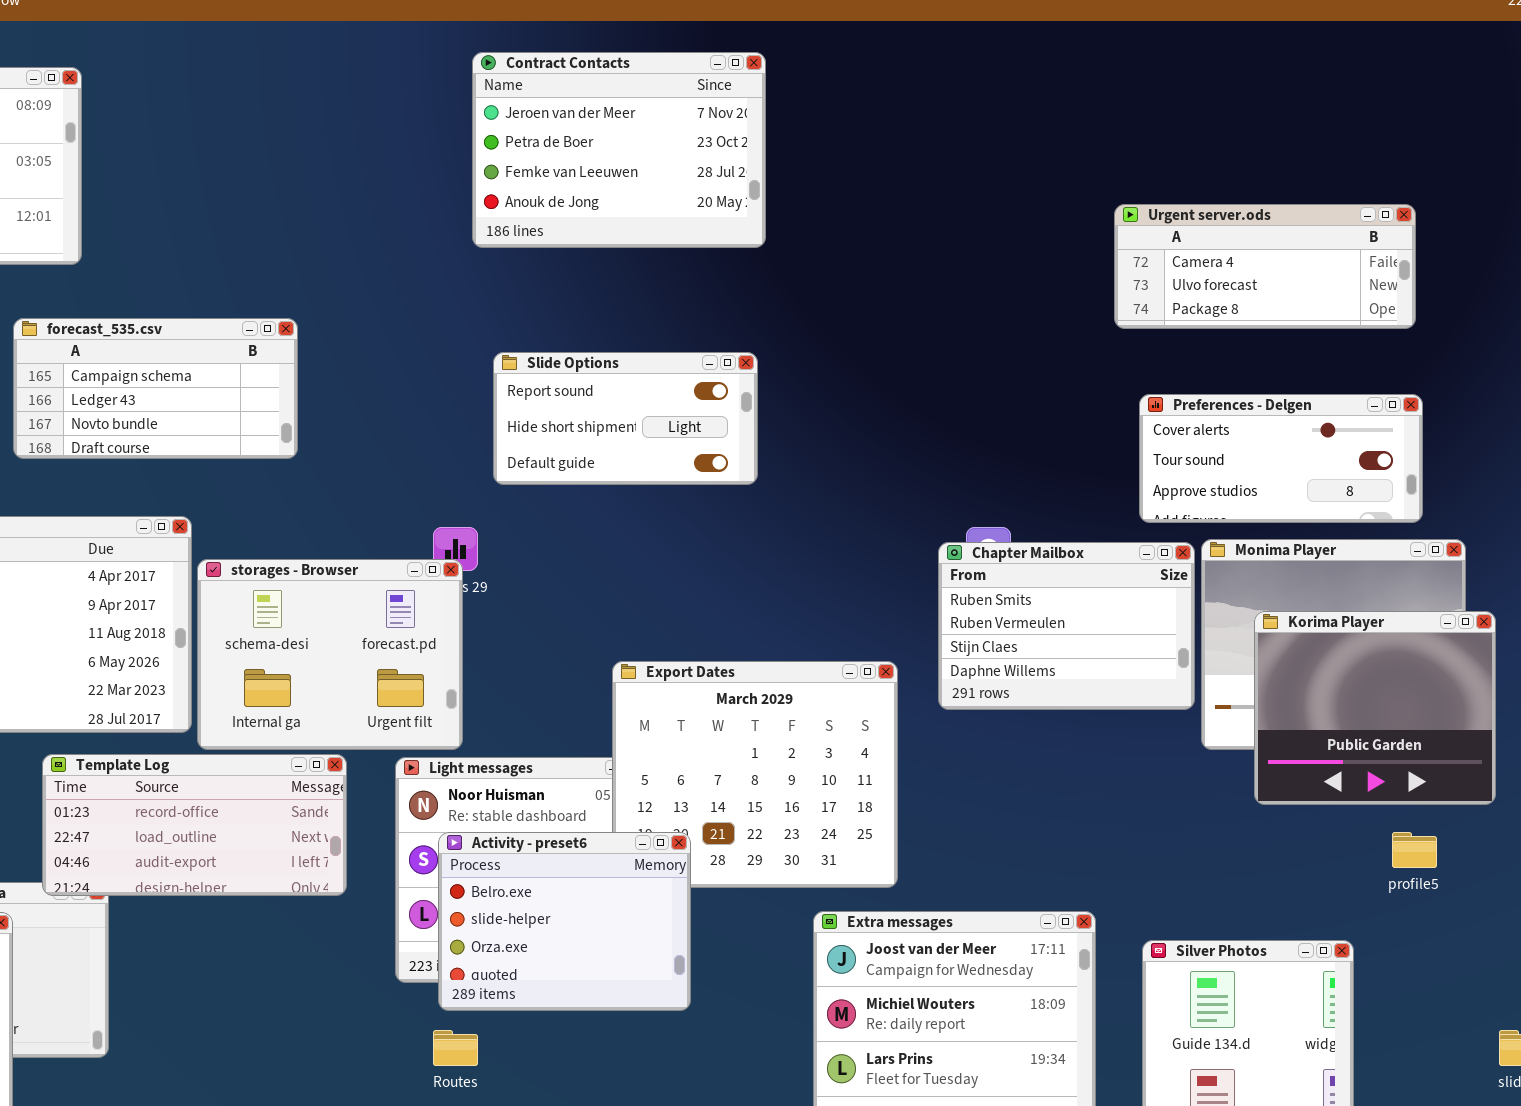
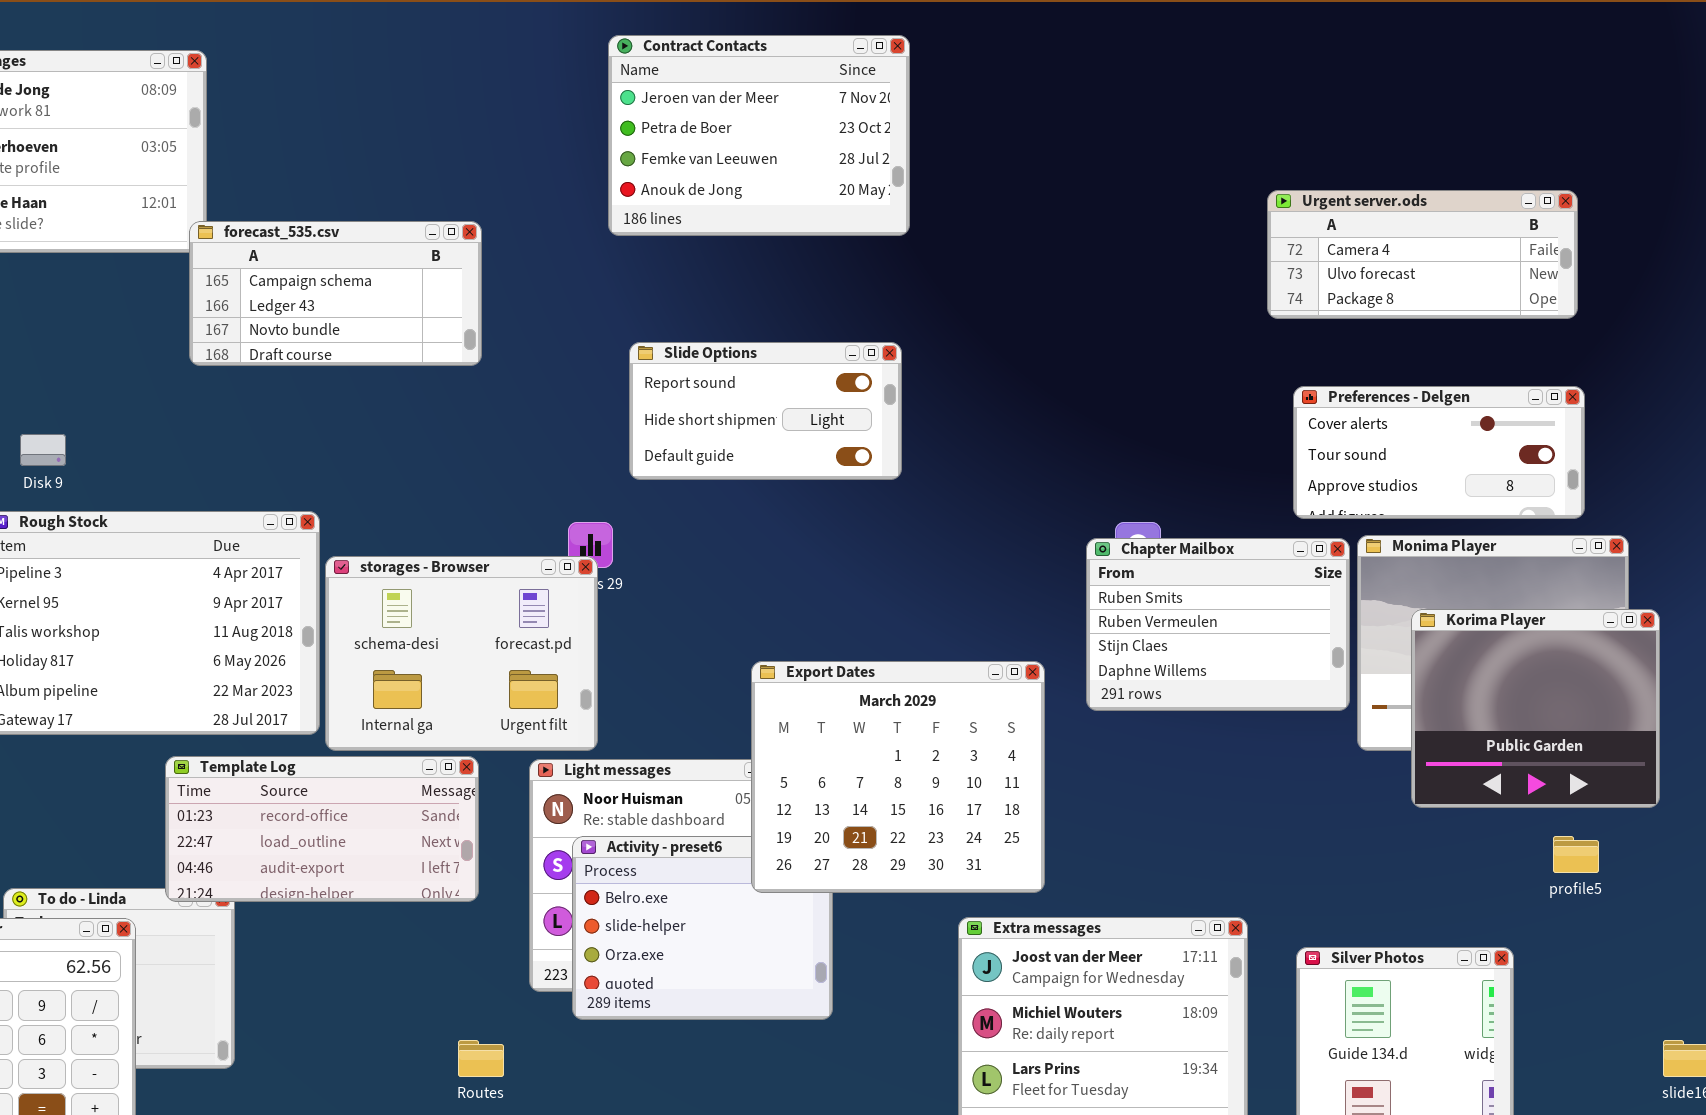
forecast_535.csv: [13,318,298,459] -> [189,221,482,366], moved
Export Dates: [612,661,898,888] -> [751,661,1045,893], raised
Routes: [433,1030,478,1066] -> [458,1040,504,1077], moved

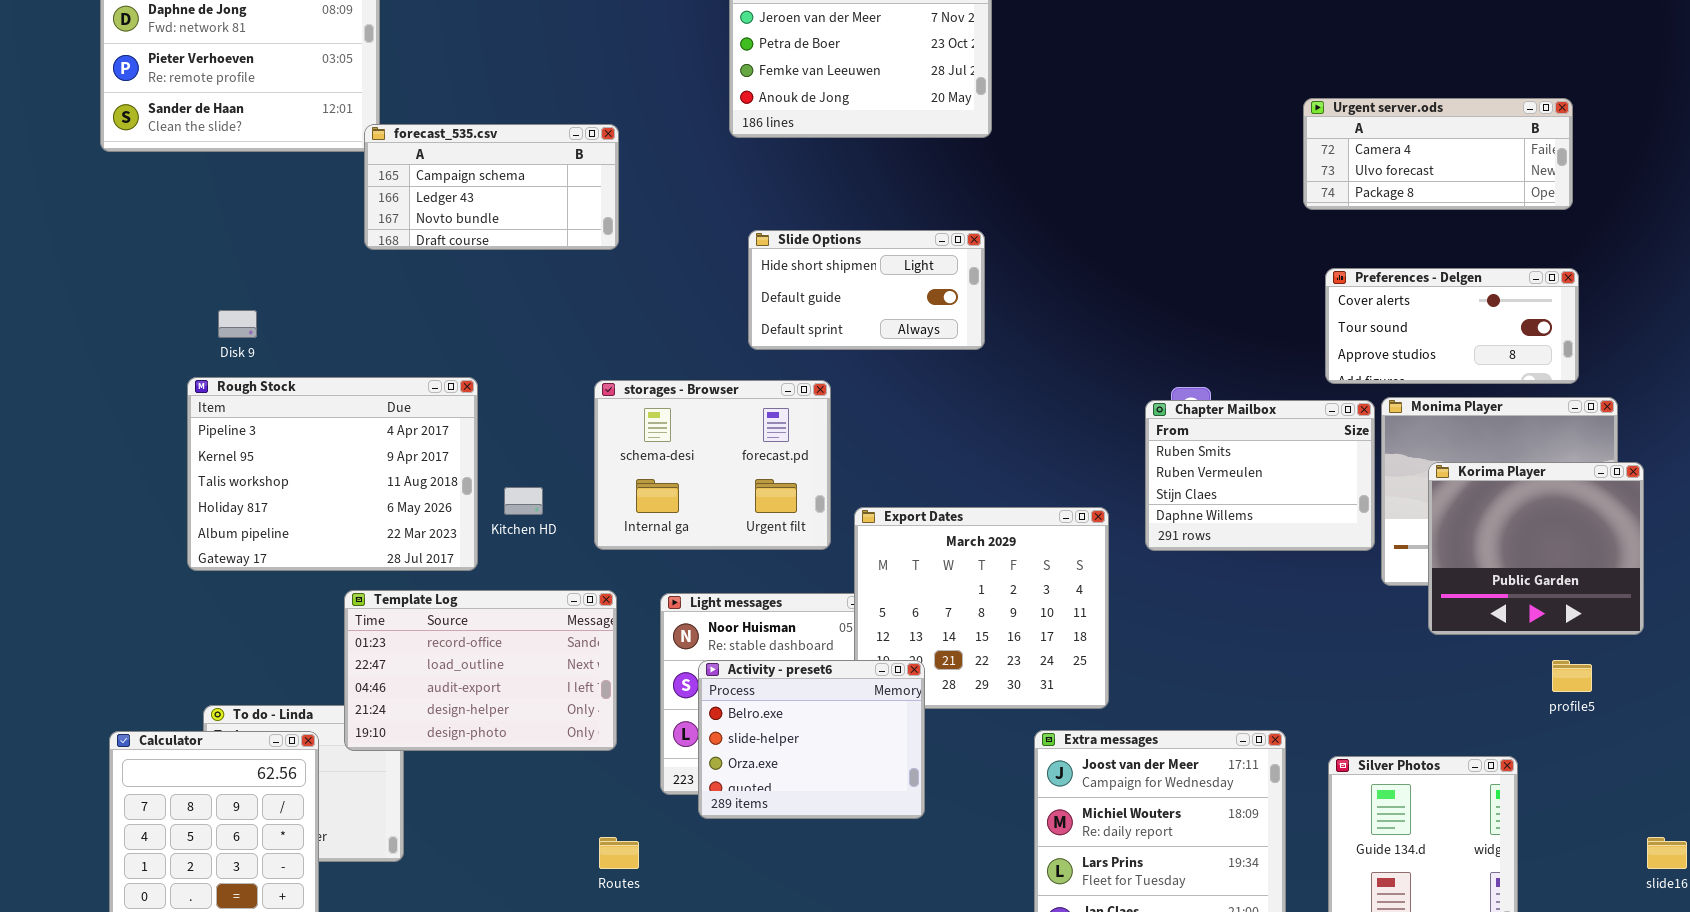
Slide Options: [629,342,902,480] -> [748,230,985,350], scrolled down 1 row
storages - Browser: [325,556,598,751] -> [594,380,831,550], moved
Template Log: [165,756,479,902] -> [344,590,617,751], resized
Activity - preset6: [572,836,833,1020] -> [698,660,925,819], raised

